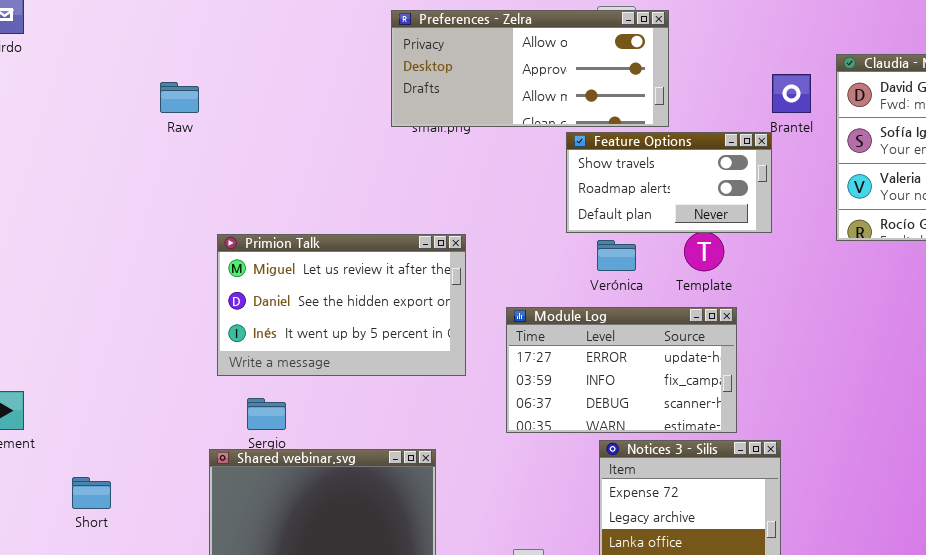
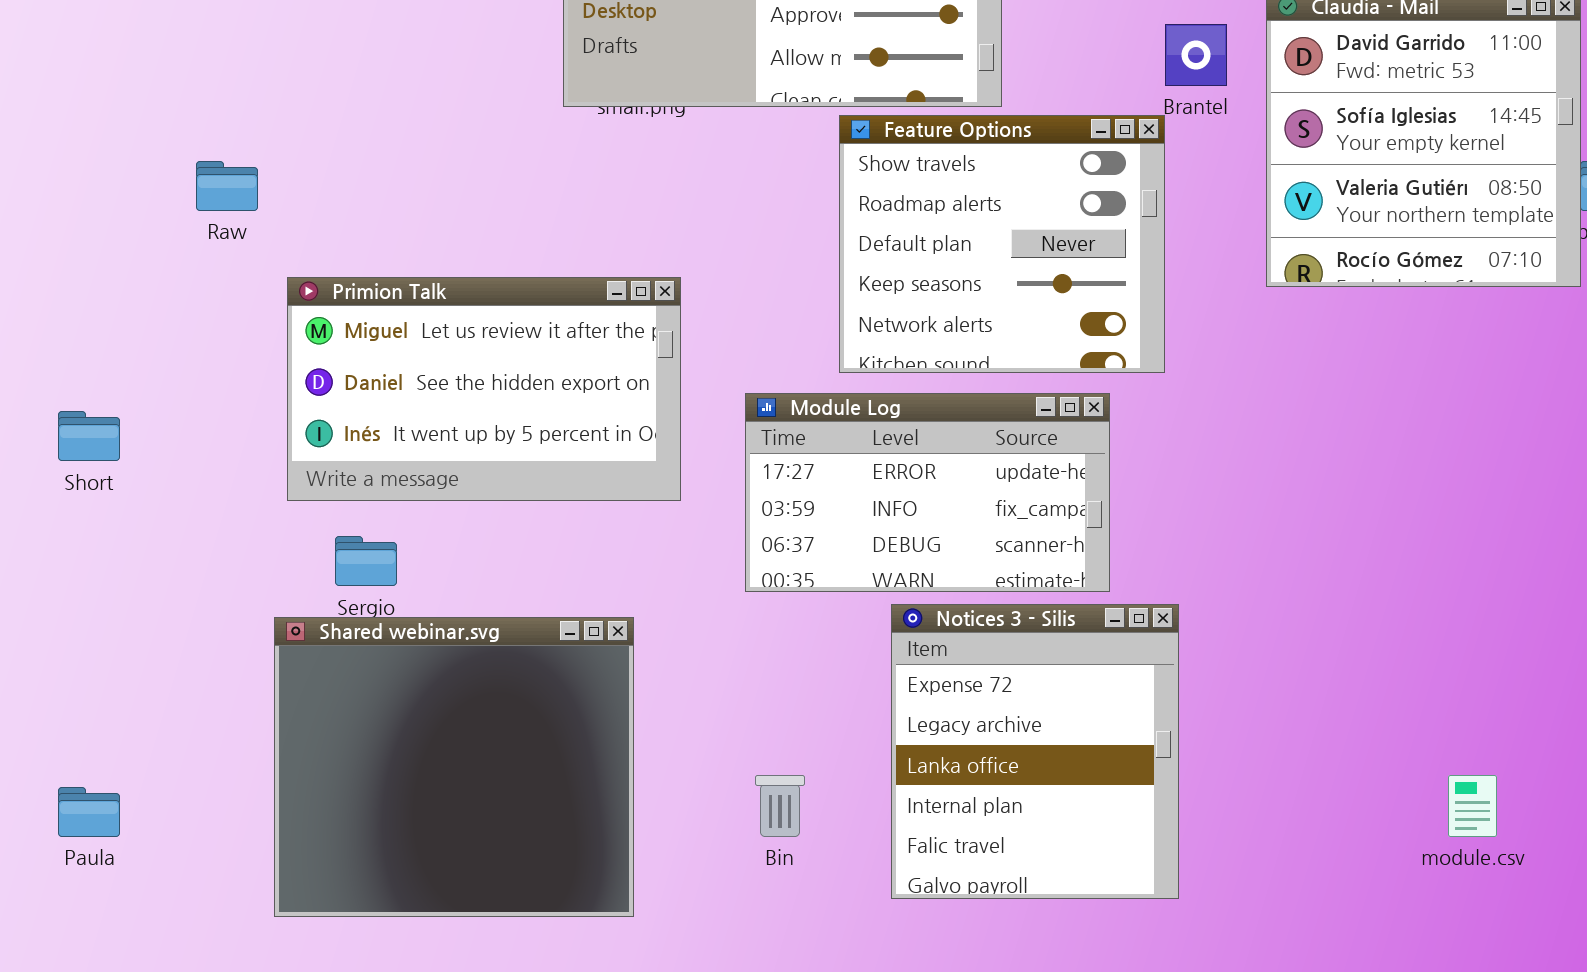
Raw: [160,82,199,113] -> [196,161,258,211], moved
Feature Options: [566,132,772,233] -> [839,115,1165,373], resized
Short: [72,477,111,509] -> [58,411,120,461], moved

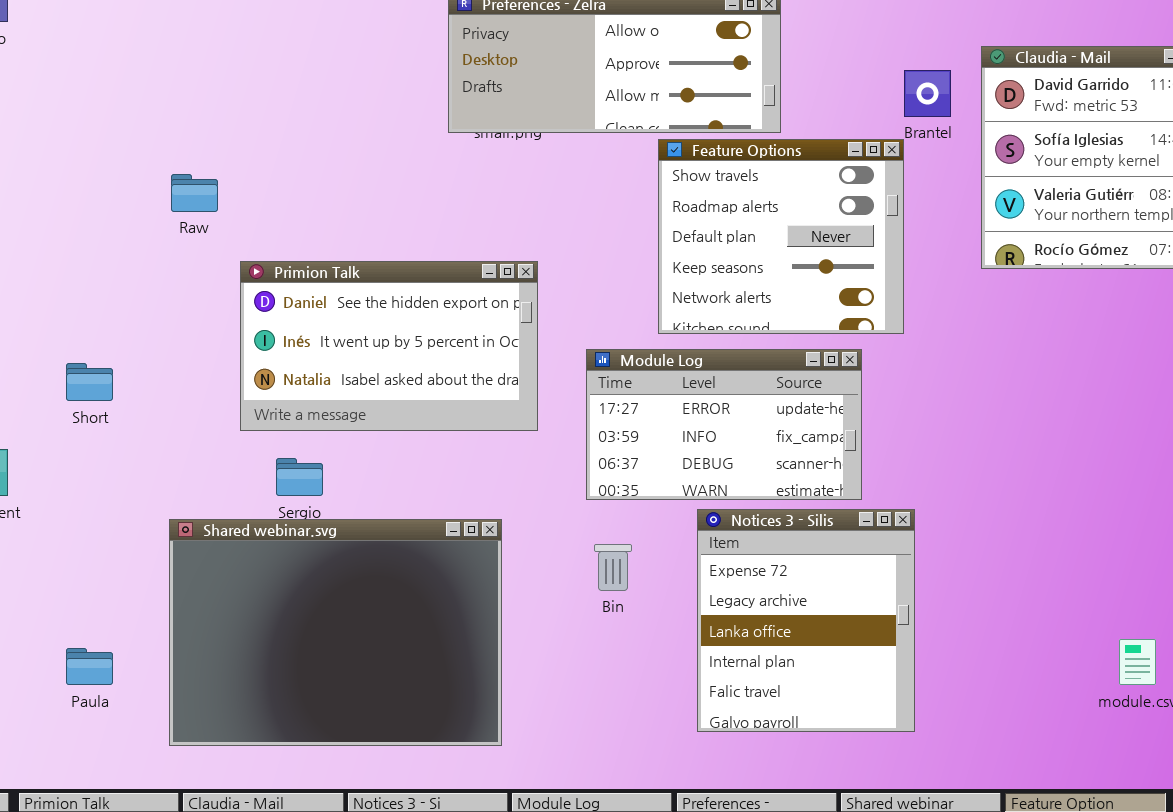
Primion Talk: [287,277,681,501] -> [240,261,538,431], scrolled down 1 row
Shared webinar.svg: [274,617,634,917] -> [169,519,502,746], resized
Bin: [755,775,805,837] -> [594,544,632,591], moved

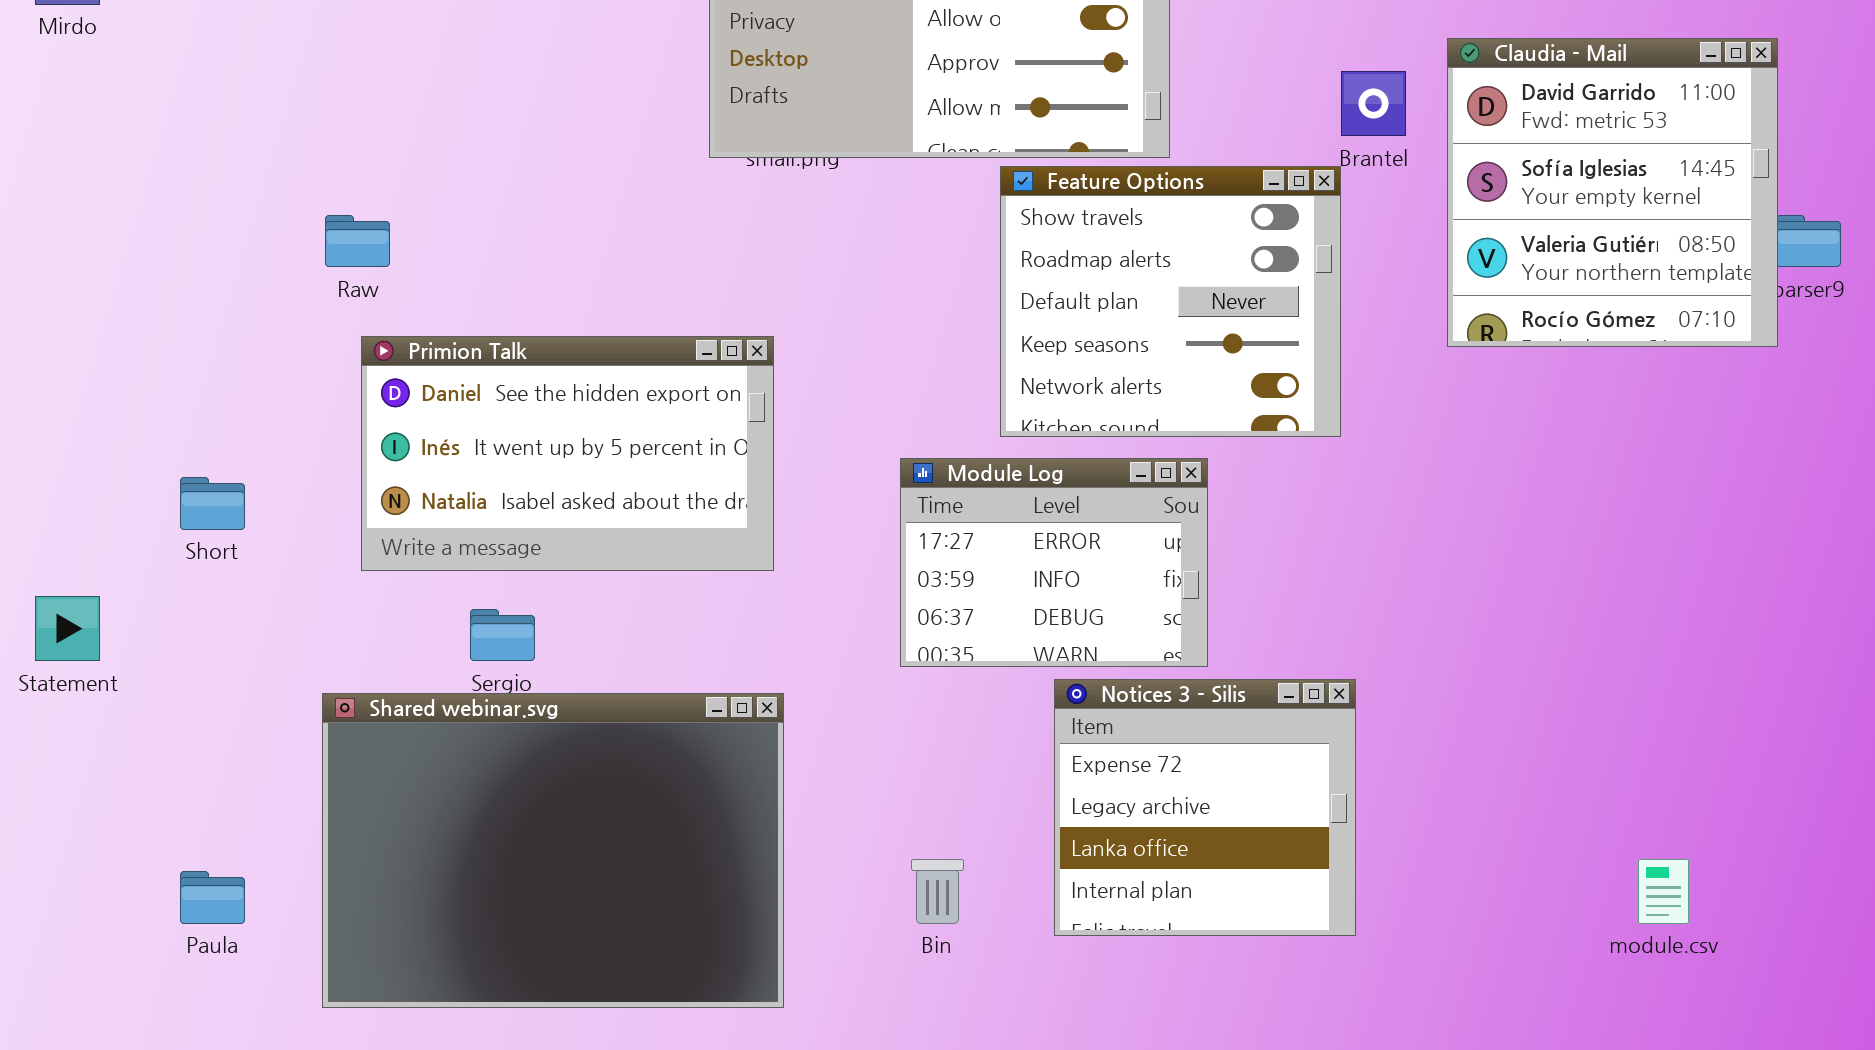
Primion Talk: [240,261,538,431] -> [361,336,774,571], moved
Module Log: [586,349,862,500] -> [900,458,1208,667], resized
Notices 3 - Silis: [697,509,915,732] -> [1054,679,1356,936], resized
Bin: [594,544,632,591] -> [911,859,964,924], moved

